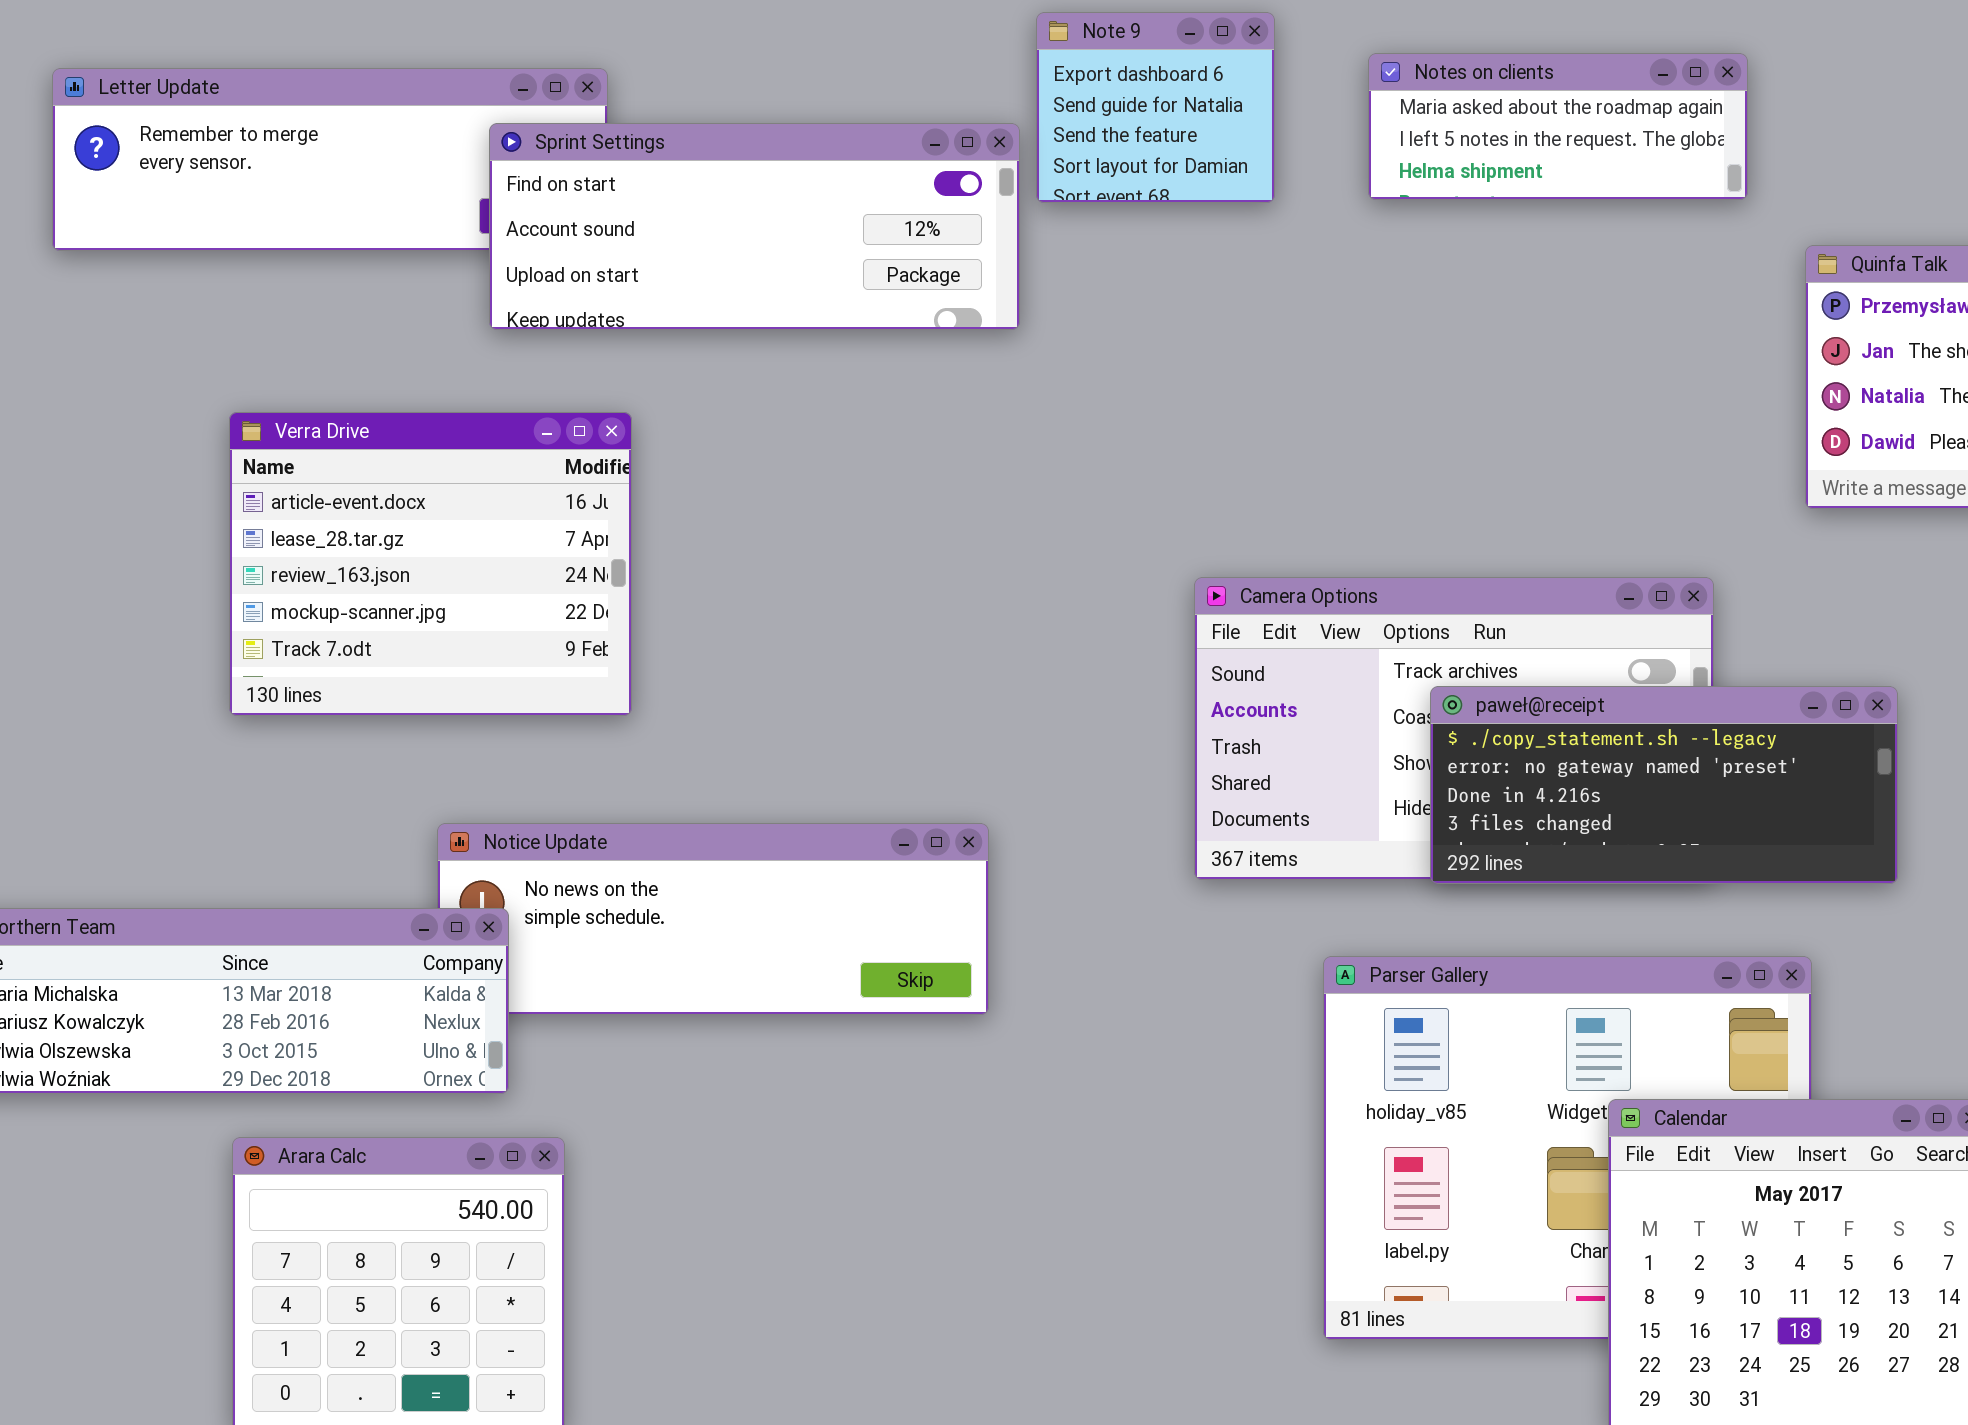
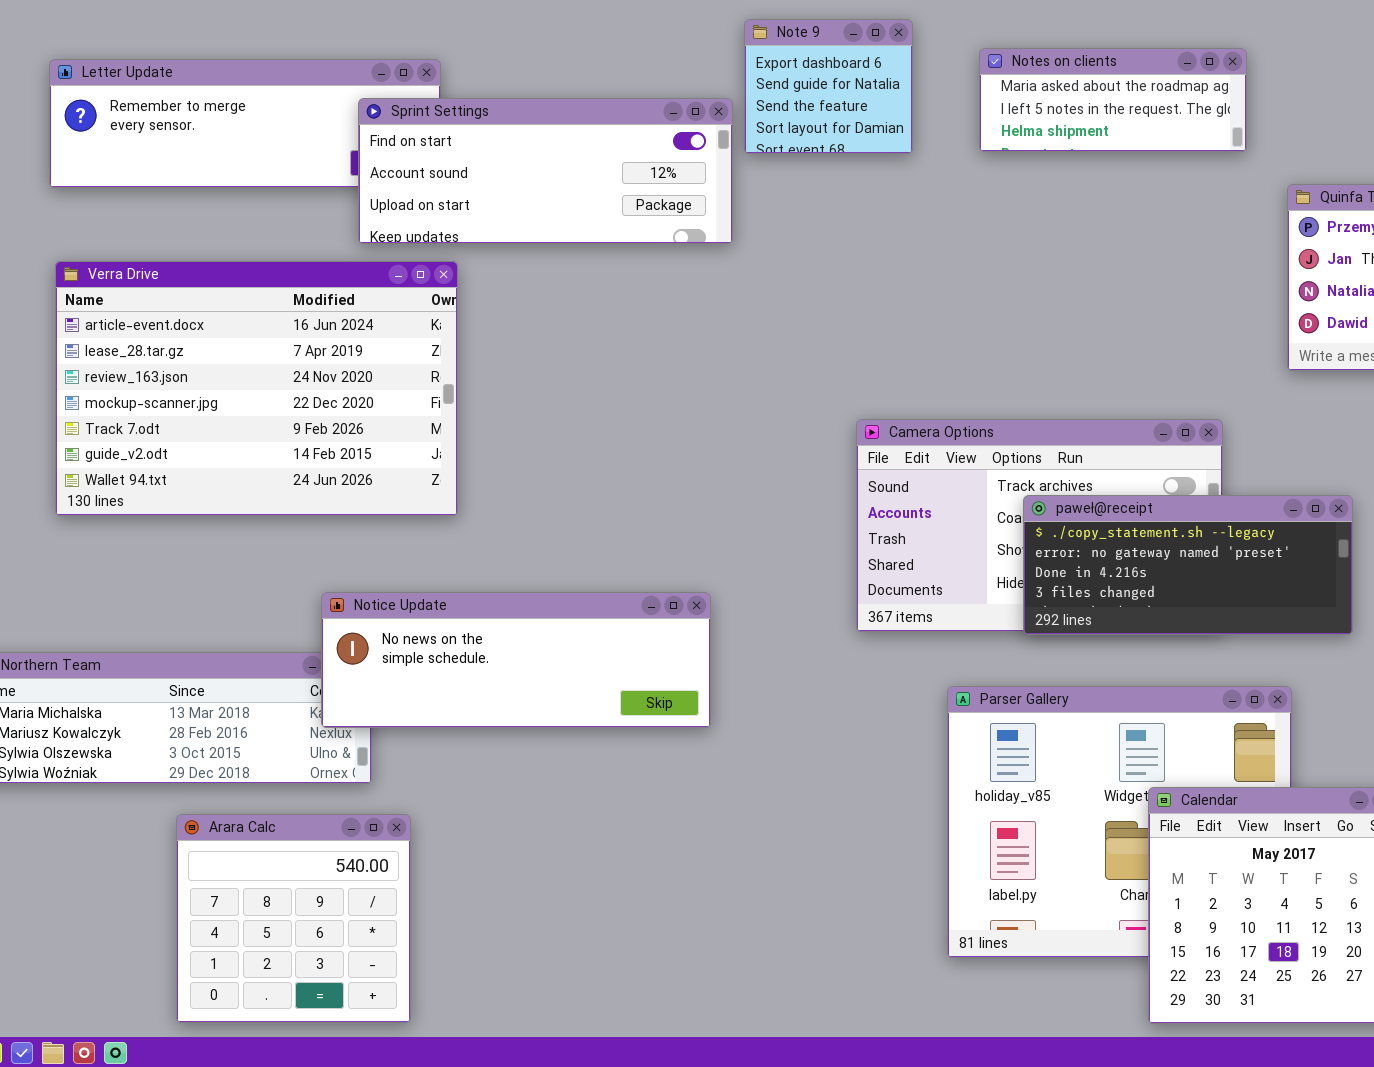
Verra Drive: [229,412,632,716] -> [55,261,458,516], resized
Notice Update: [437,823,989,1015] -> [321,592,711,728], raised

